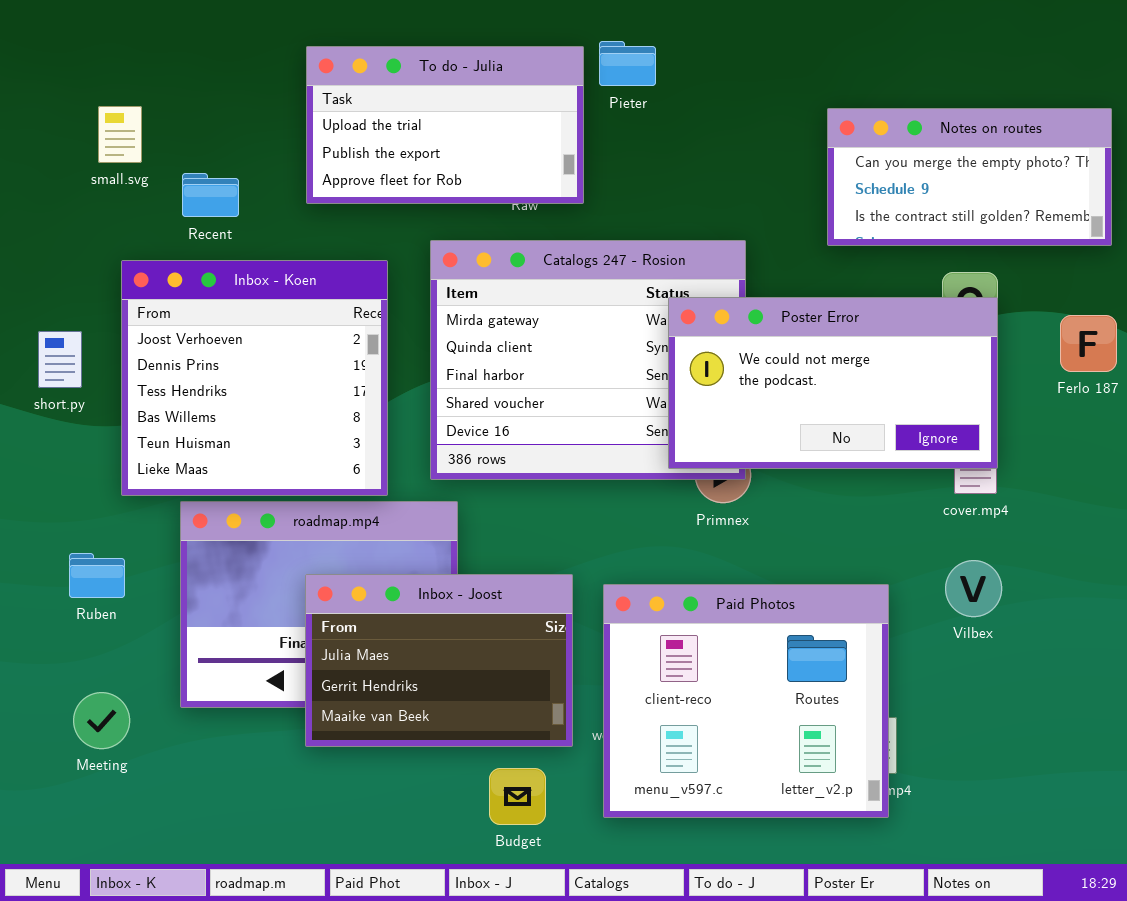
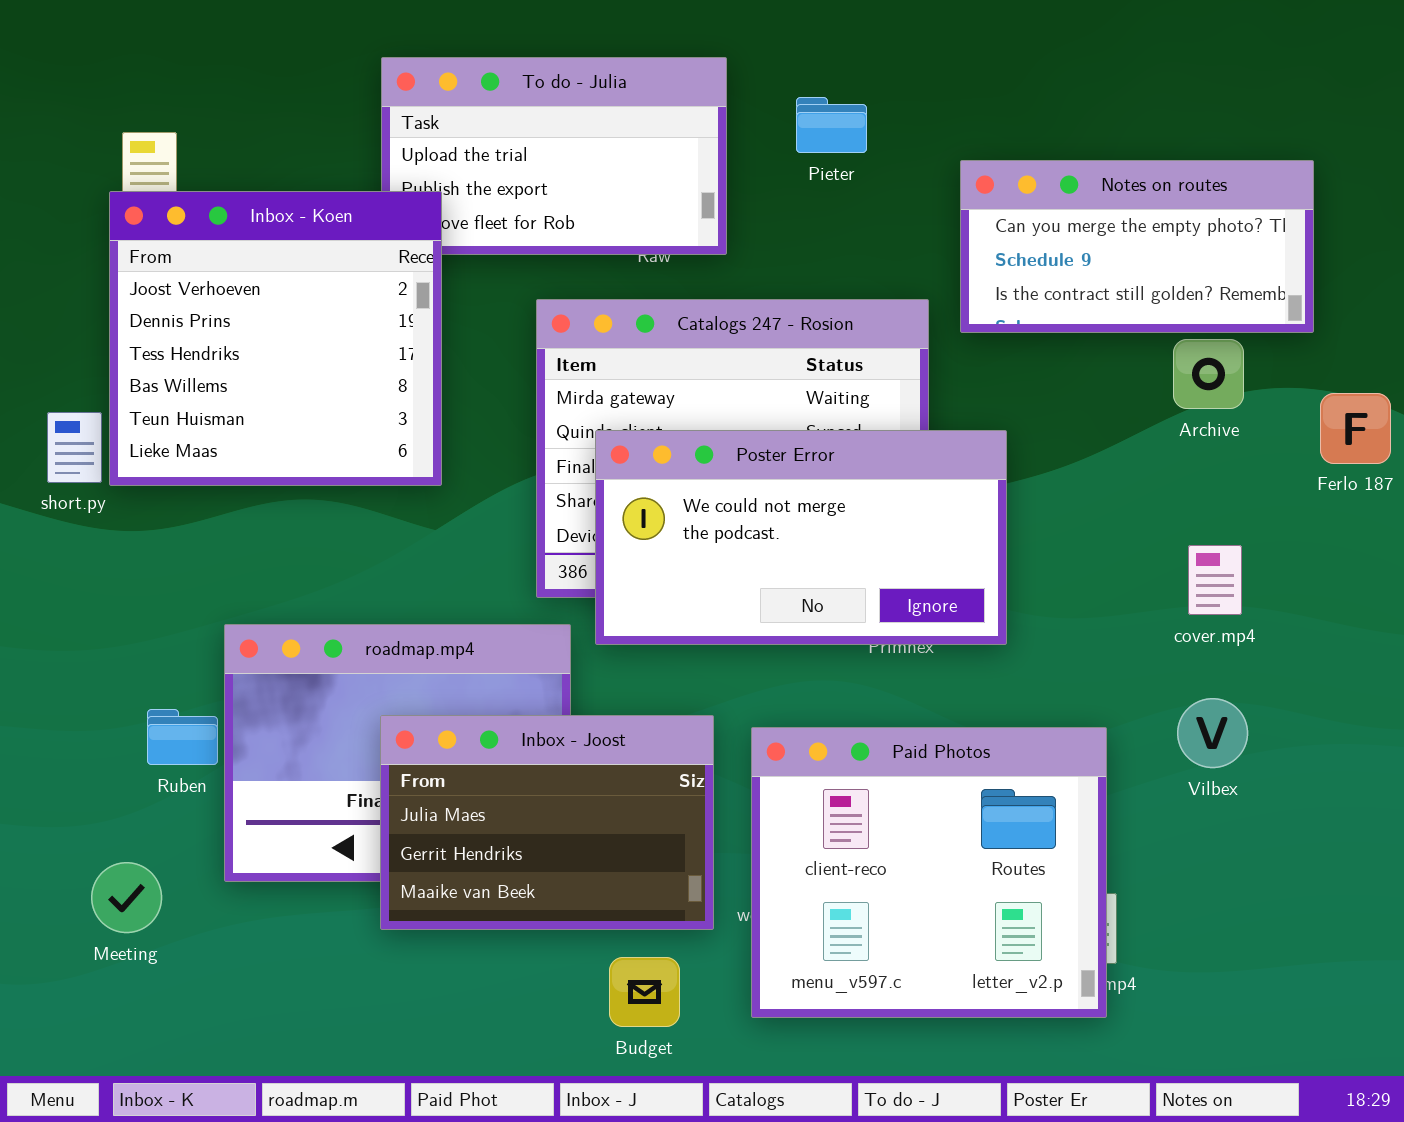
Pieter: [599,41,656,86] -> [796,97,867,153], moved
Notes on routes: [827,108,1112,246] -> [960,160,1314,333], moved
Inbox - Koen: [121,260,388,496] -> [109,191,442,486], moved
Poster Error: [668,297,998,469] -> [595,430,1007,645], moved
Ruben: [69,553,125,598] -> [147,709,218,765], moved

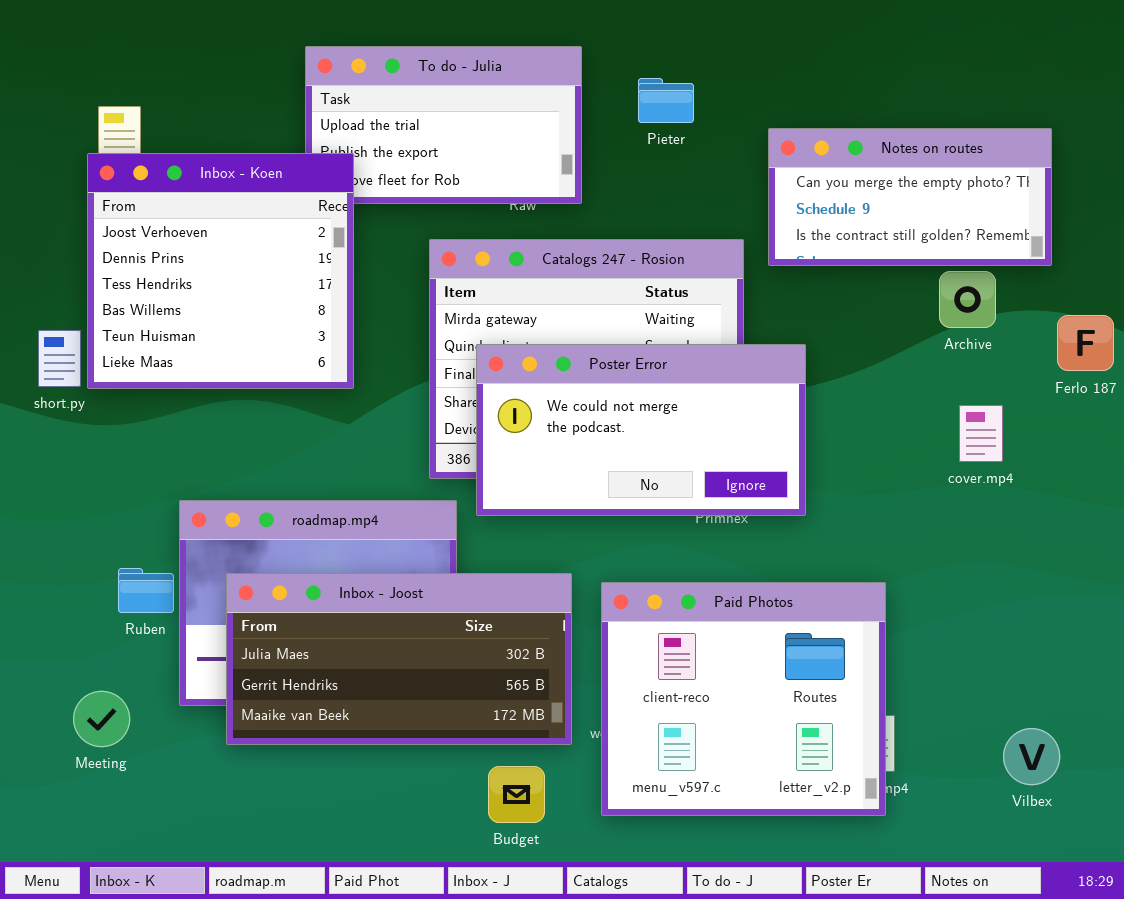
cover.mp4: [1188,545,1242,615] -> [959,405,1003,462], moved
Vilbex: [1177,698,1248,768] -> [1003,728,1060,785], moved
Inbox - Joost: [380,715,714,930] -> [226,573,572,745], resized

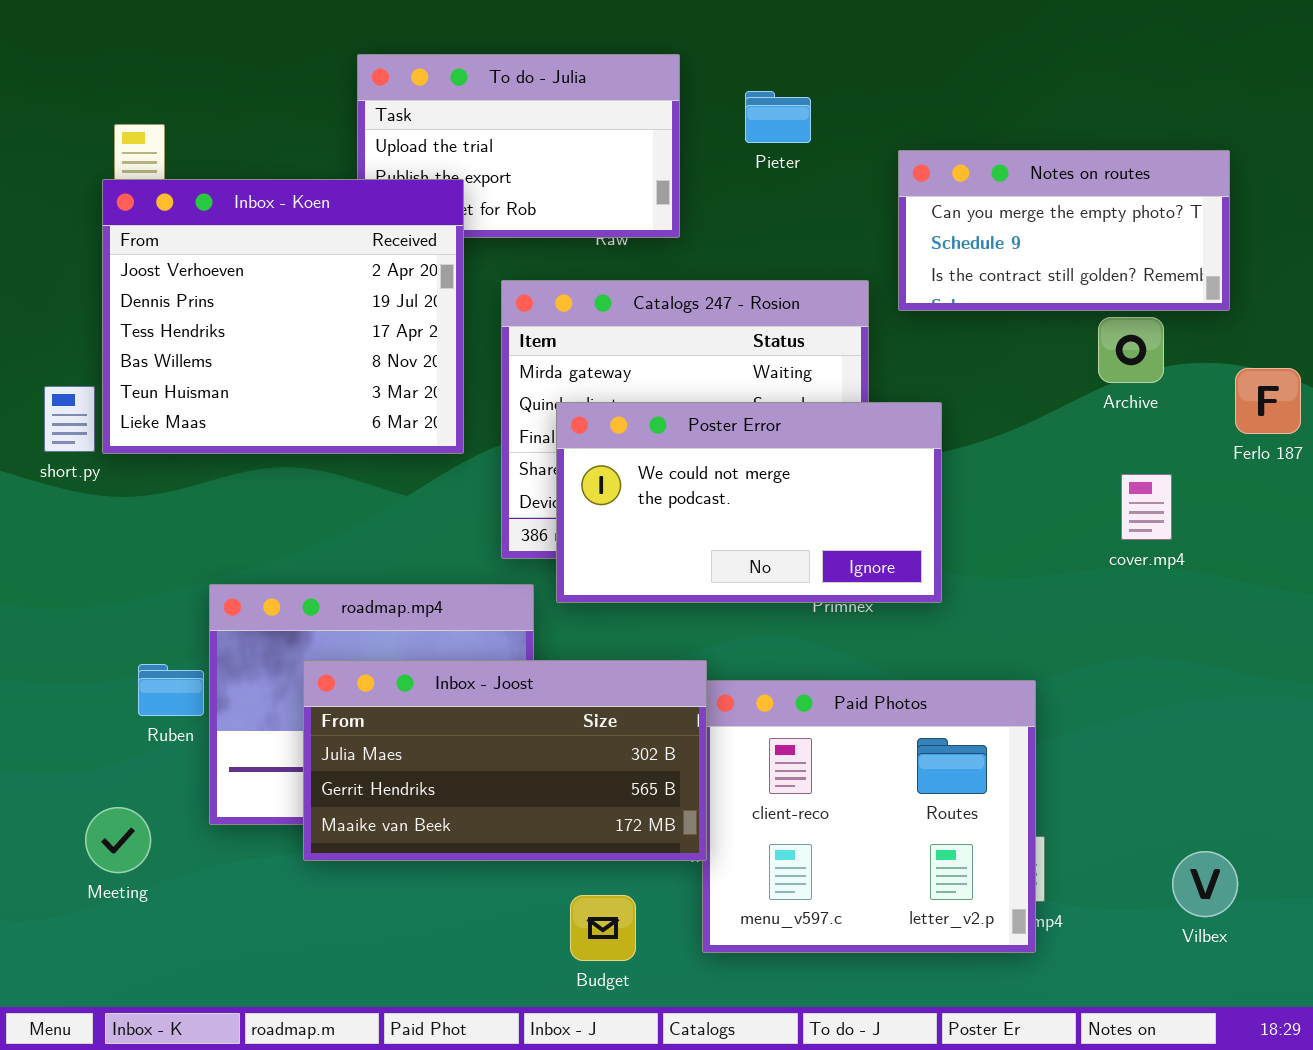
Inbox - Koen: [87,153,354,389] -> [102,179,464,454], resized
Inbox - Joost: [226,573,572,745] -> [303,660,707,861], moved

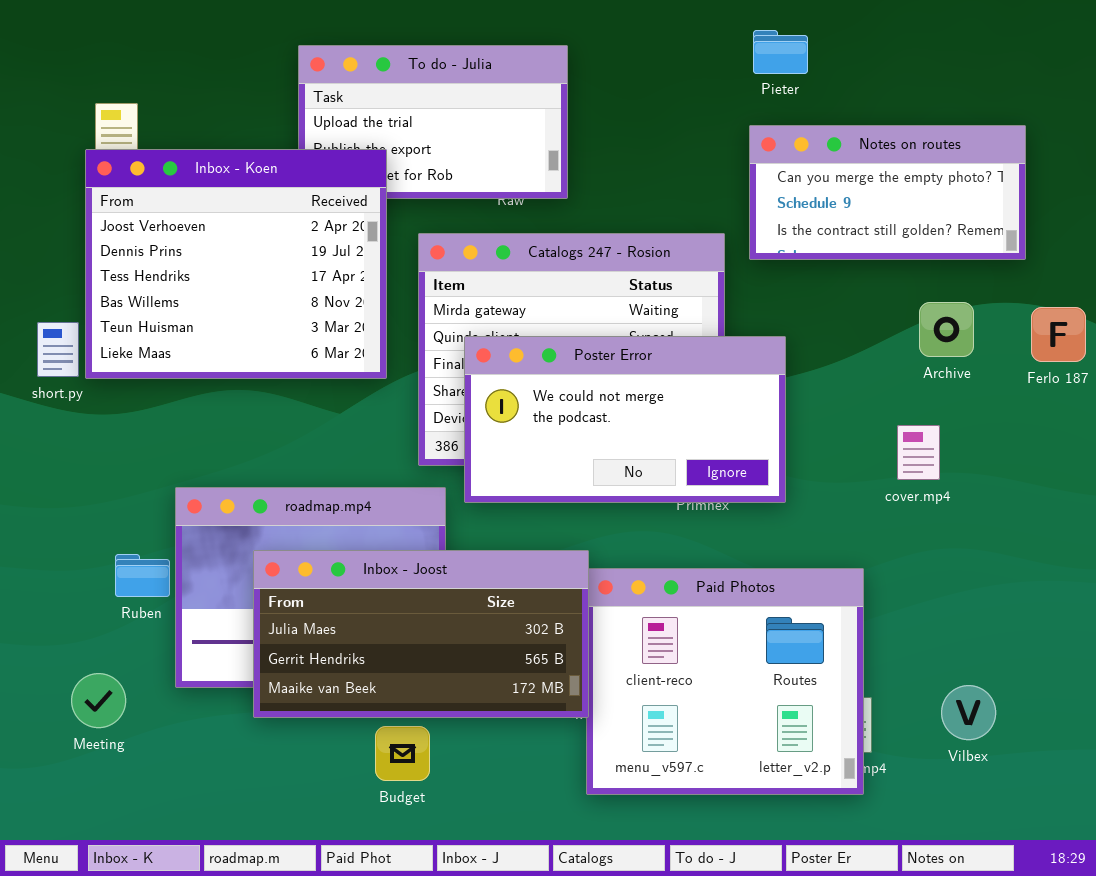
Pieter: [745,91,811,143] -> [753,30,808,74], moved
Archive: [1098,317,1164,383] -> [919,302,974,357], moved
cover.mp4: [1121,474,1172,540] -> [897,425,940,480], moved
Vilbex: [1172,851,1238,917] -> [941,685,996,740], moved
Budget: [570,895,636,961] -> [375,726,430,781], moved

